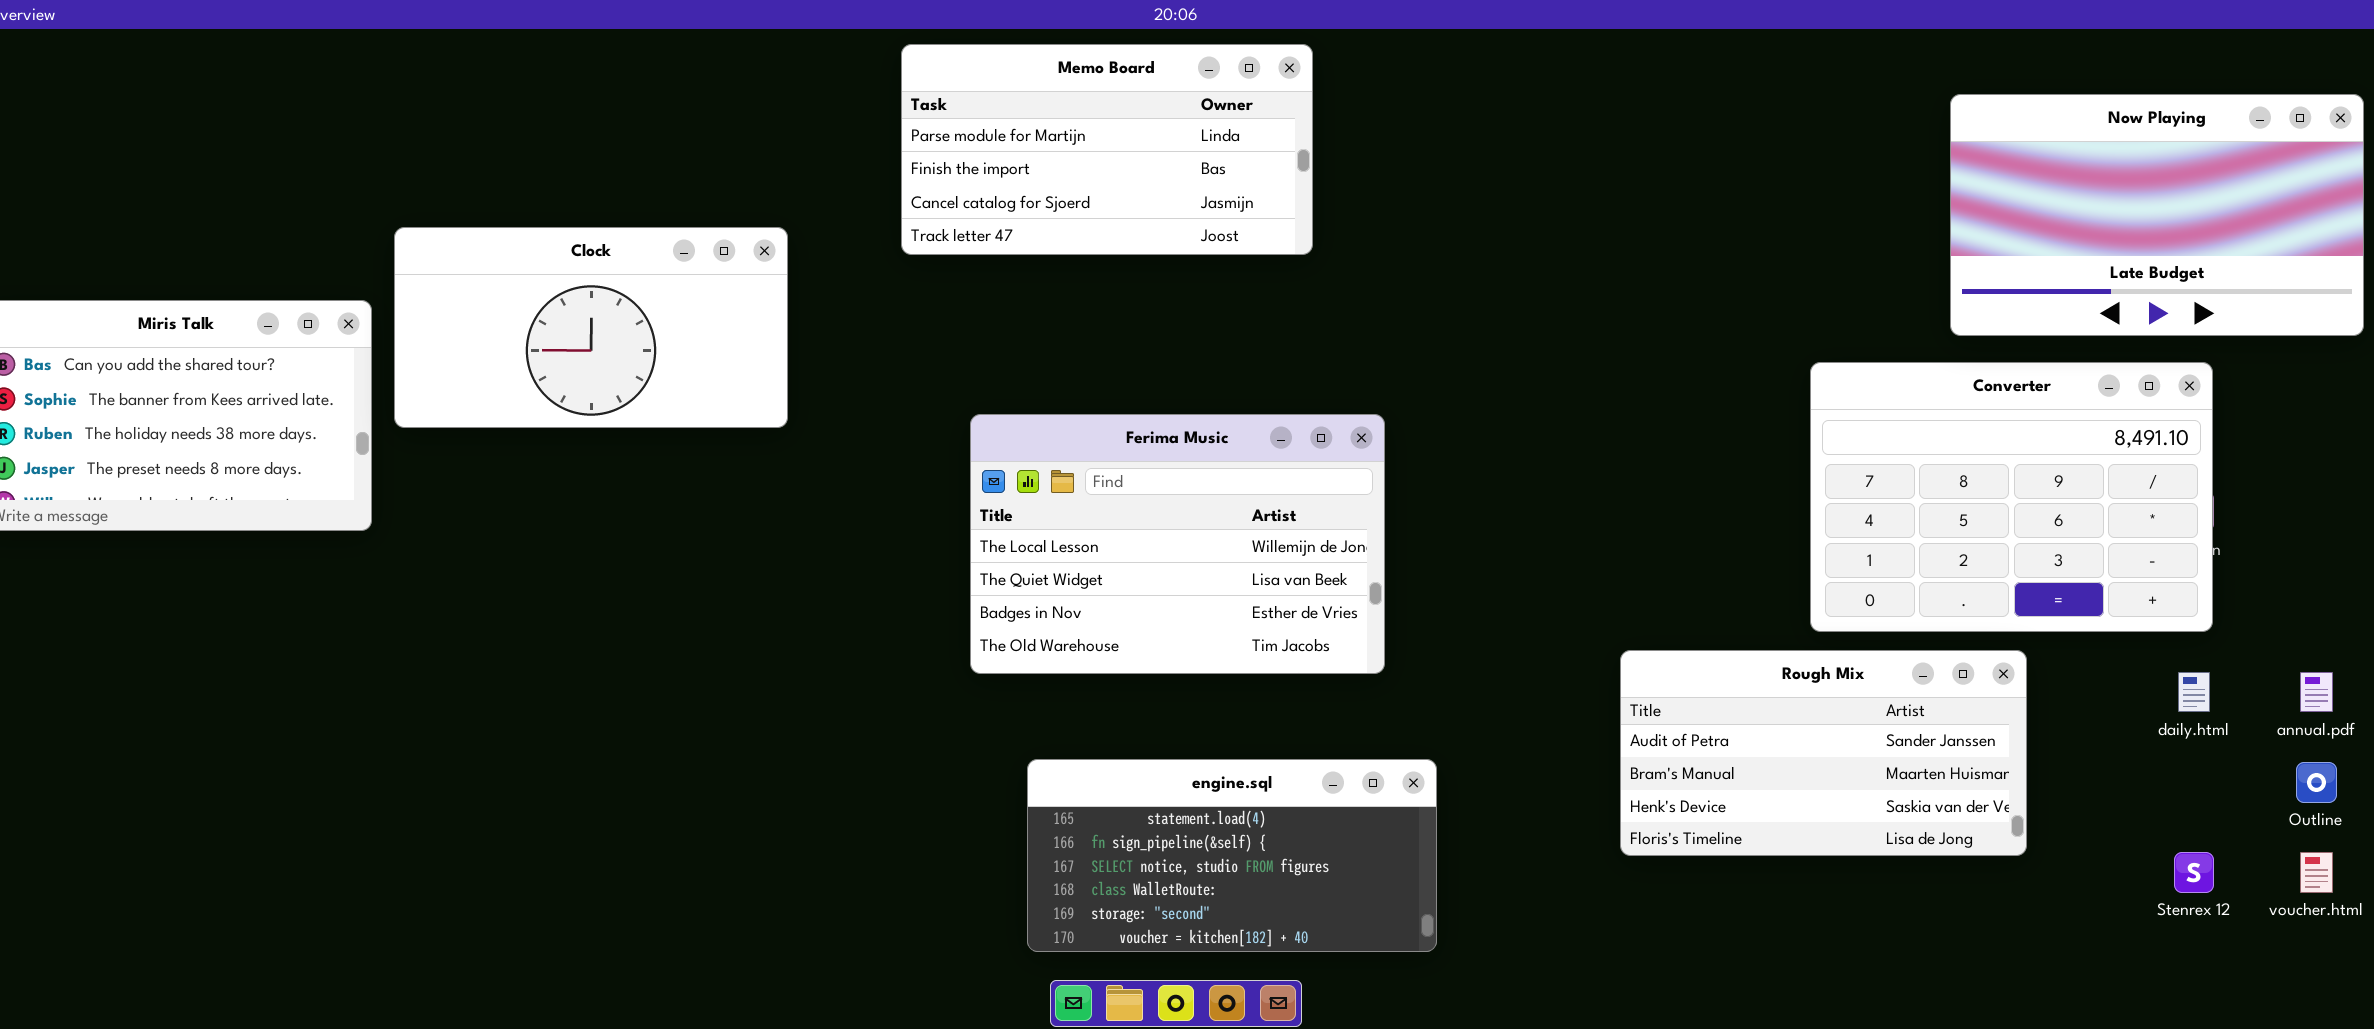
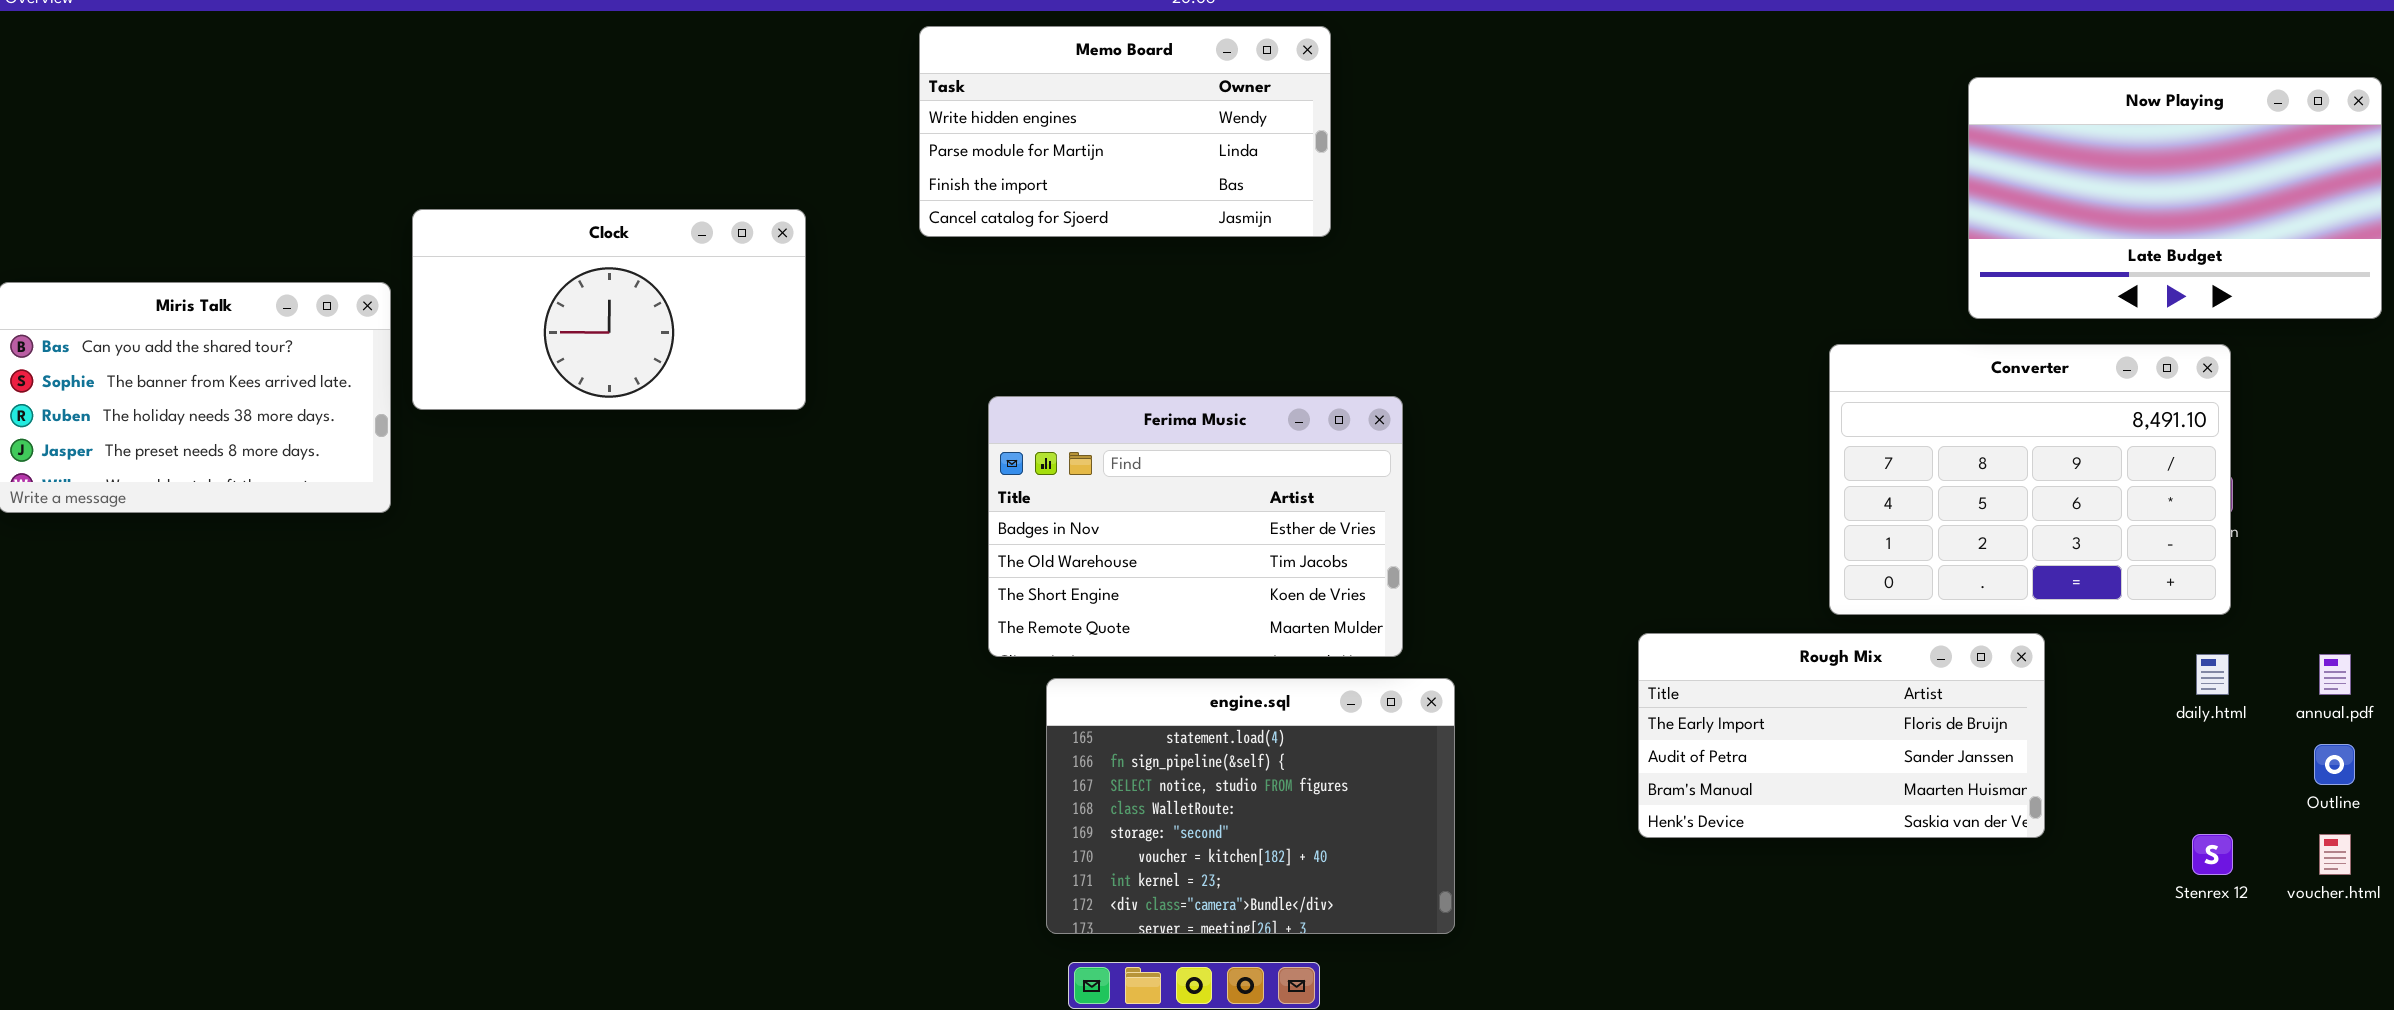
Memo Board: [901,44,1313,255] -> [919,26,1331,237], scrolled up 1 row
Ferima Music: [970,414,1385,674] -> [988,396,1403,657], scrolled down 2 rows
Rough Mix: [1620,650,2027,856] -> [1638,633,2045,838], scrolled up 1 row
engine.sql: [1027,759,1437,952] -> [1046,678,1455,934], resized

